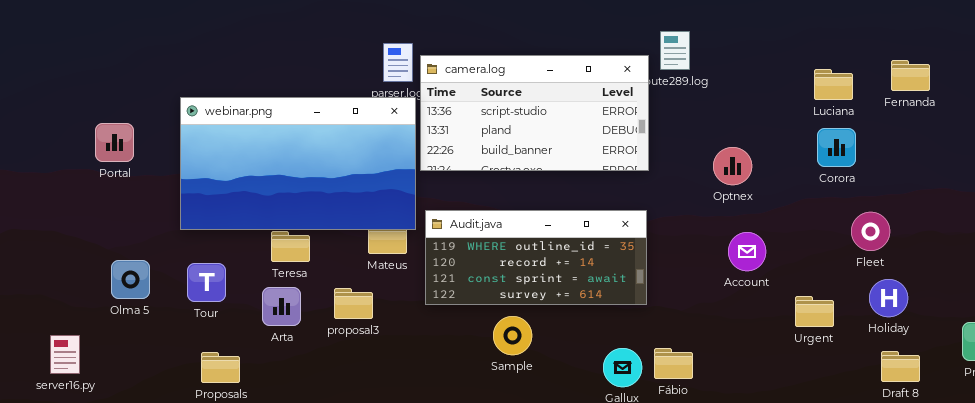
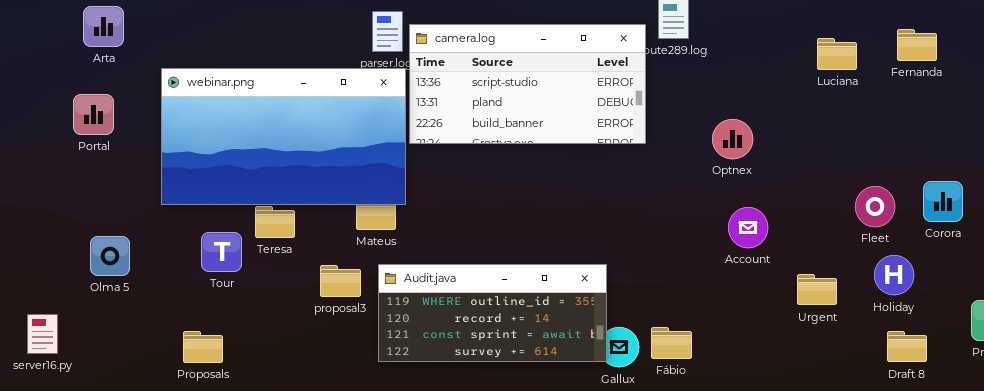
Corora: [817,128,856,167] -> [923,181,963,222], moved
Audit.java: [425,210,647,305] -> [378,264,607,362], moved
Tour: [187,263,226,302] -> [201,232,242,272], moved
Arta: [262,287,301,326] -> [83,6,124,47], moved

